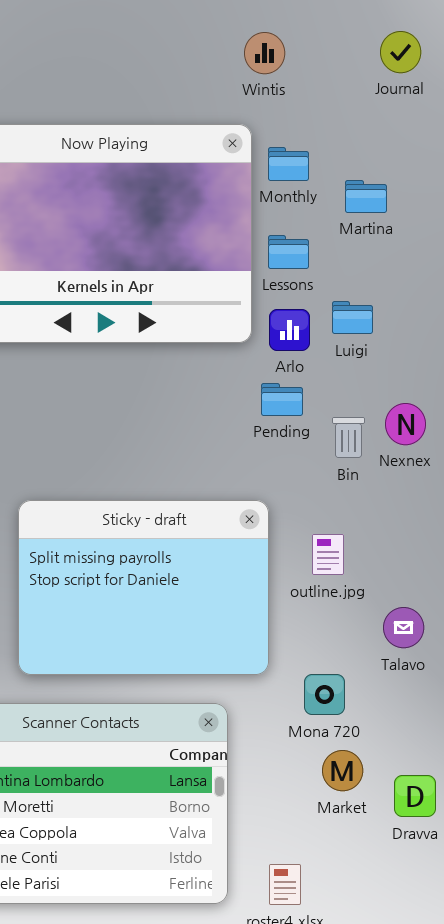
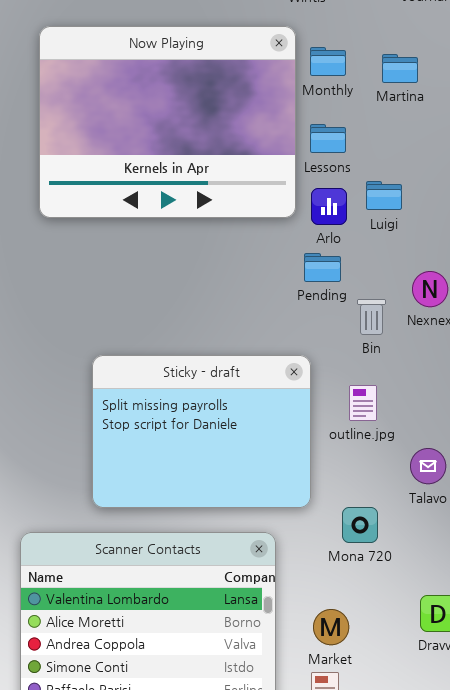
Martina: [345,180,387,213] -> [382,54,418,83], moved
Bin: [332,417,365,458] -> [357,299,386,335], moved
Market: [322,750,363,791] -> [313,609,349,645], moved

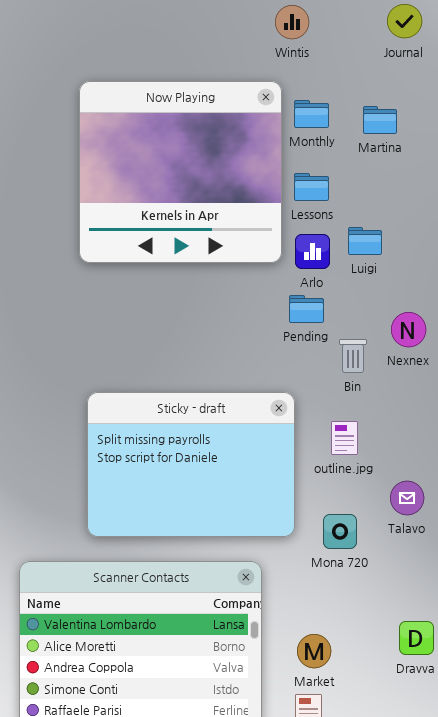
Now Playing: [39,26,296,218] -> [79,81,282,263], resized
Mona 720: [342,507,378,543] -> [323,514,357,549], moved

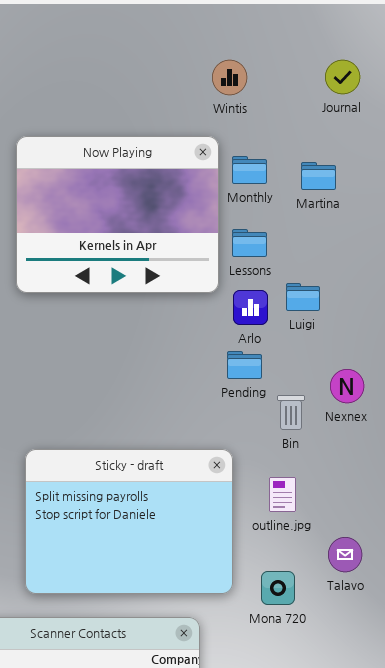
Now Playing: [79,81,282,263] -> [16,136,219,293], resized

